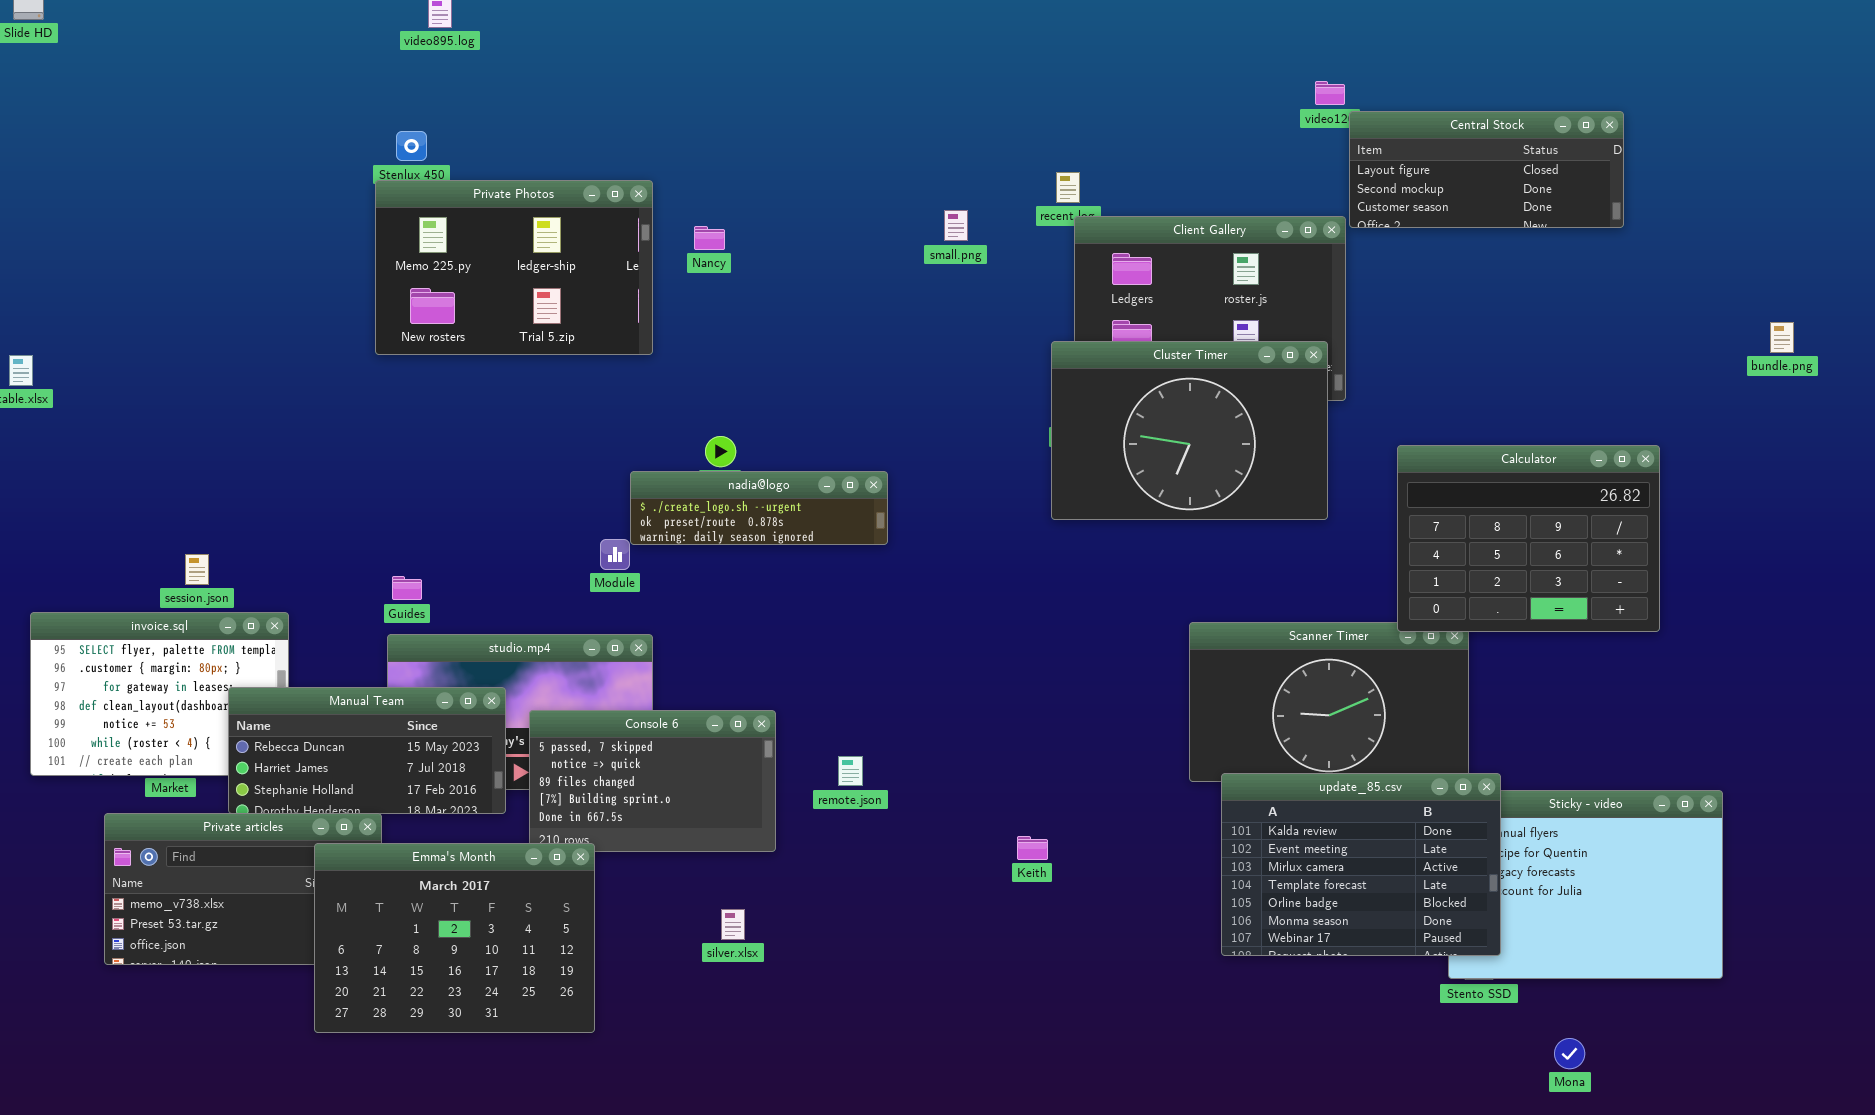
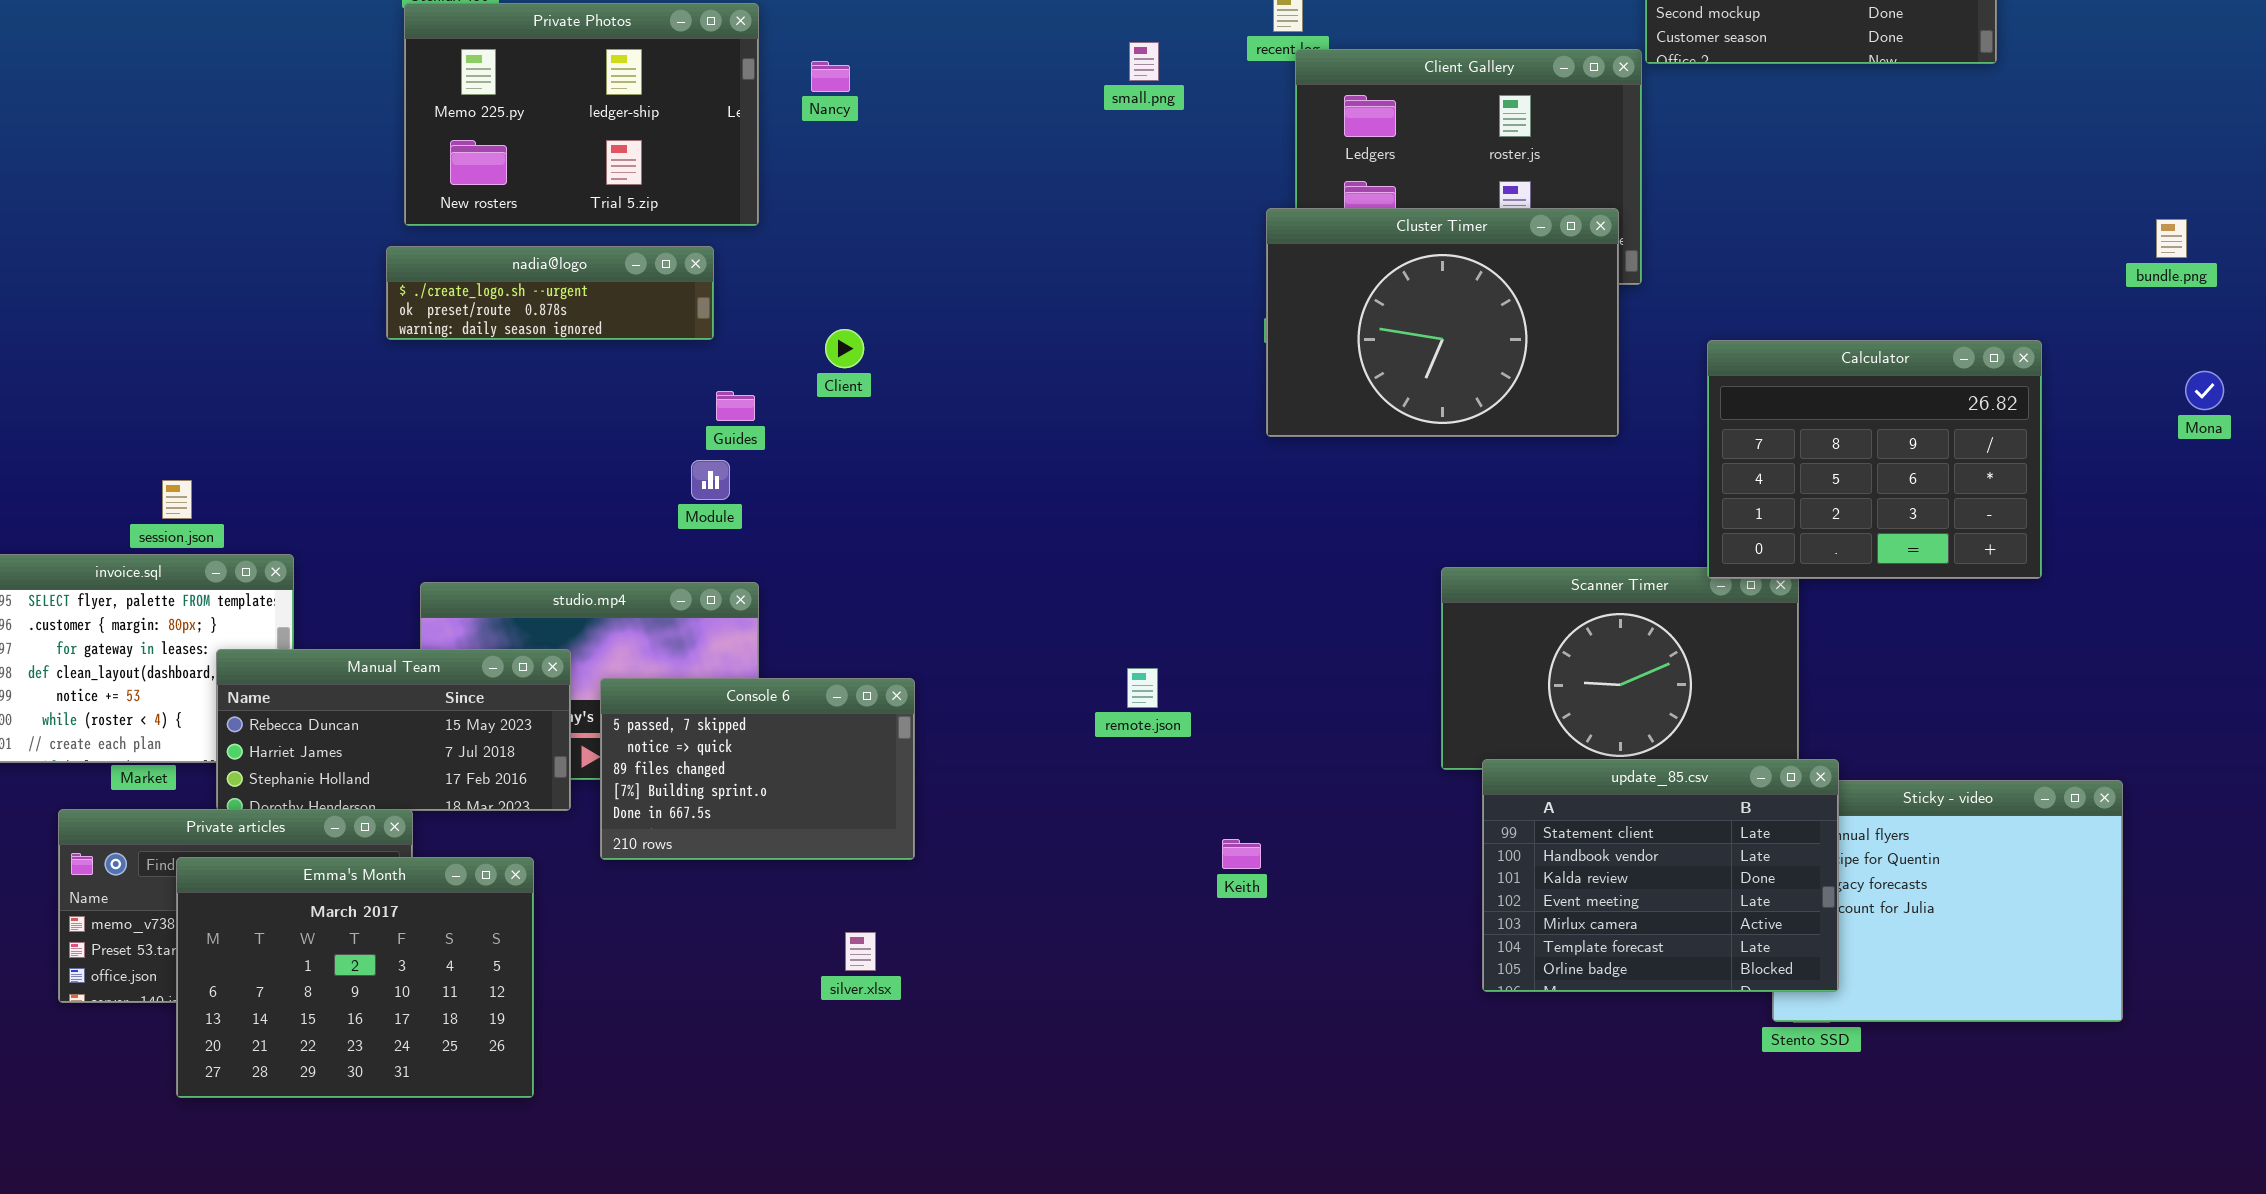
bundle.png: [1770,322,1794,353] -> [2156,219,2187,258], moved
nadia@logo: [630,471,888,545] -> [386,246,714,340], moved
Guides: [392,576,422,600] -> [716,391,755,421], moved
remote.json: [838,756,863,786] -> [1127,668,1158,708], moved
update_85.csv: [1221,773,1501,956] -> [1482,759,1839,992], scrolled up 2 rows
Emma's Month: [314,843,595,1033] -> [176,857,534,1098], moved
Mona: [1554,1038,1585,1069] -> [2185,371,2224,410], moved

